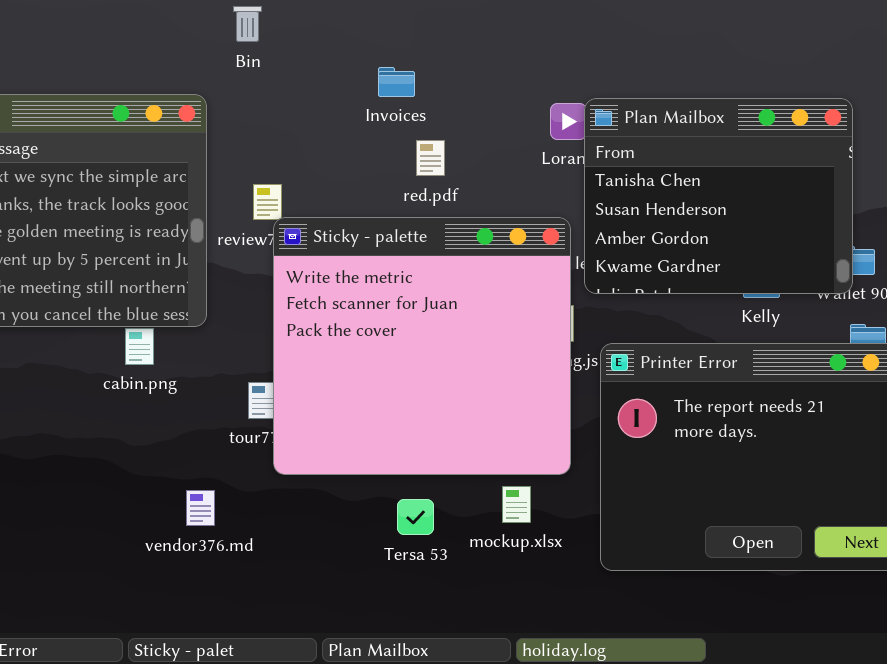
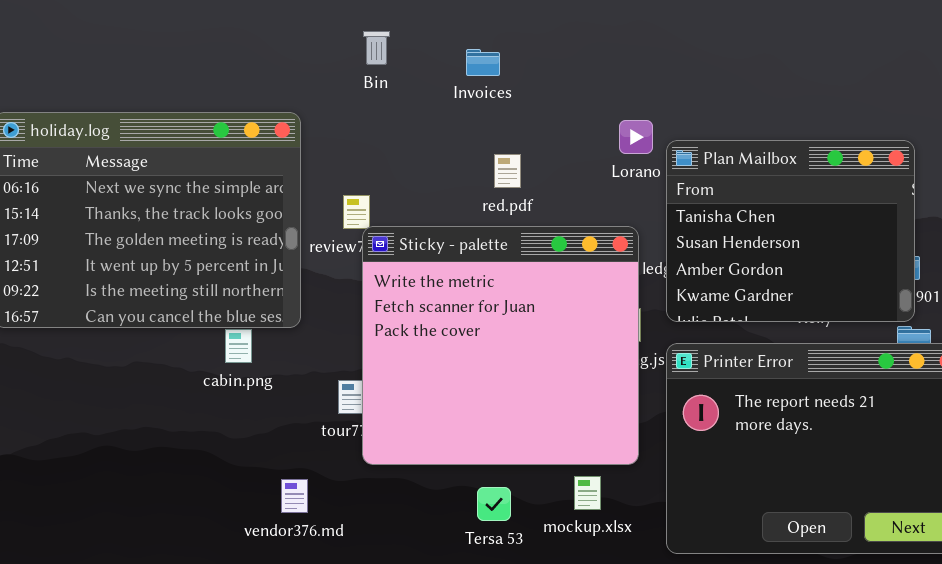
Bin: [233,6,262,42] -> [363,31,390,65], moved
Invoices: [378,67,415,97] -> [466,49,500,76], moved
Plan Mailbox: [584,98,853,294] -> [666,140,915,322], moved

